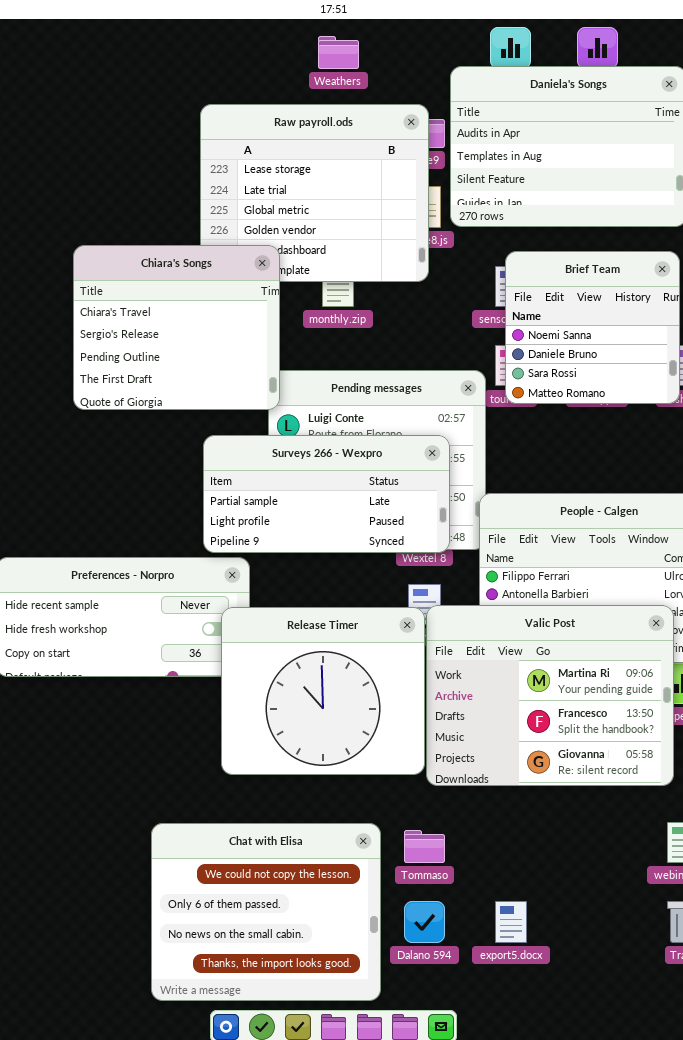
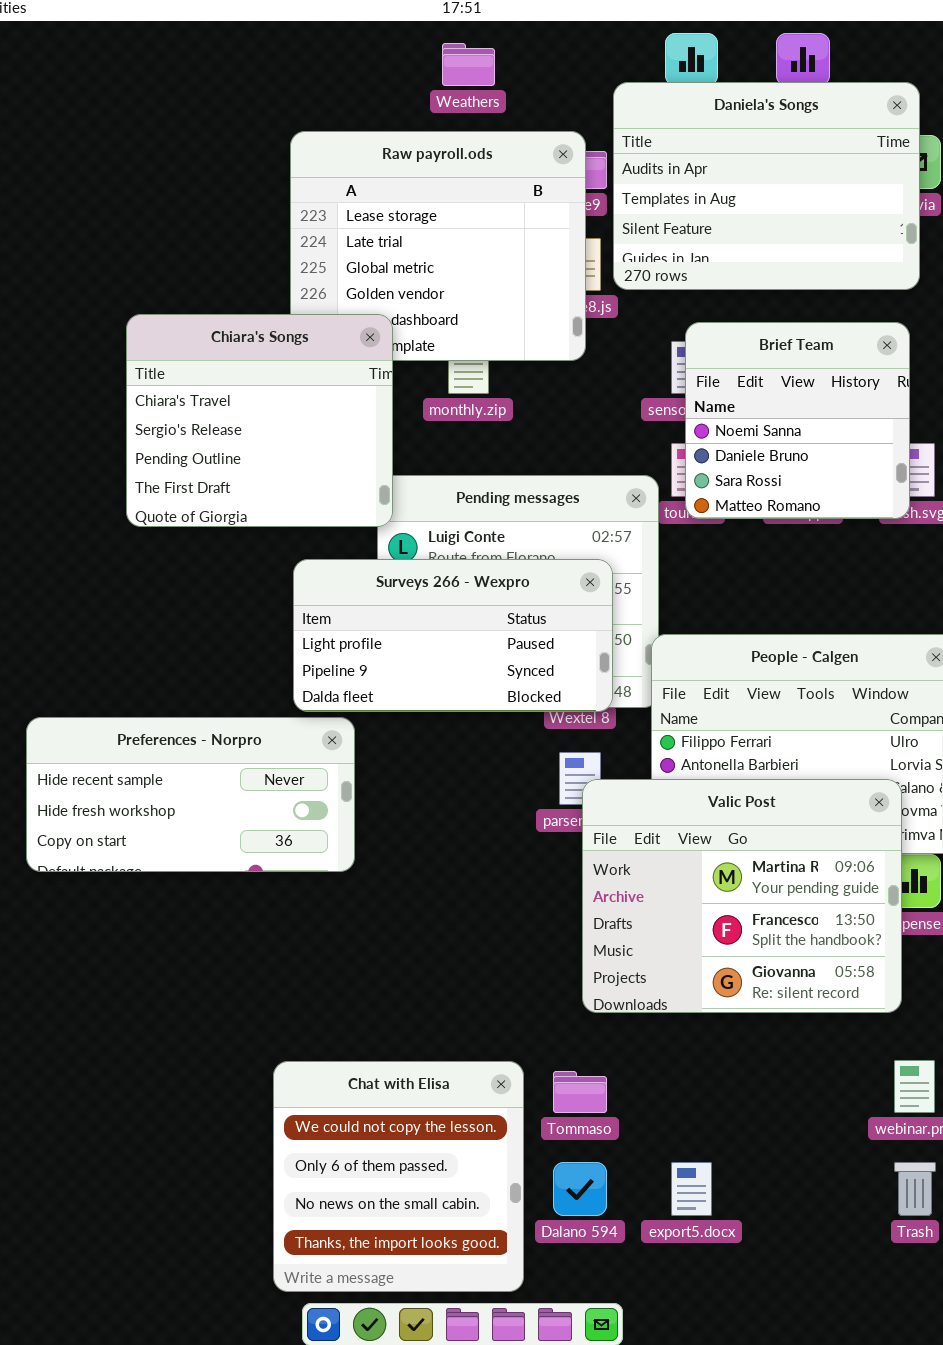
Surveys 266 - Wexpro: [203,435,450,553] -> [293,559,613,712], scrolled down 1 row
Release Timer: [221,607,425,775] -> none, closed
Chat with Elisa: [151,823,381,1001] -> [273,1061,524,1292], resized

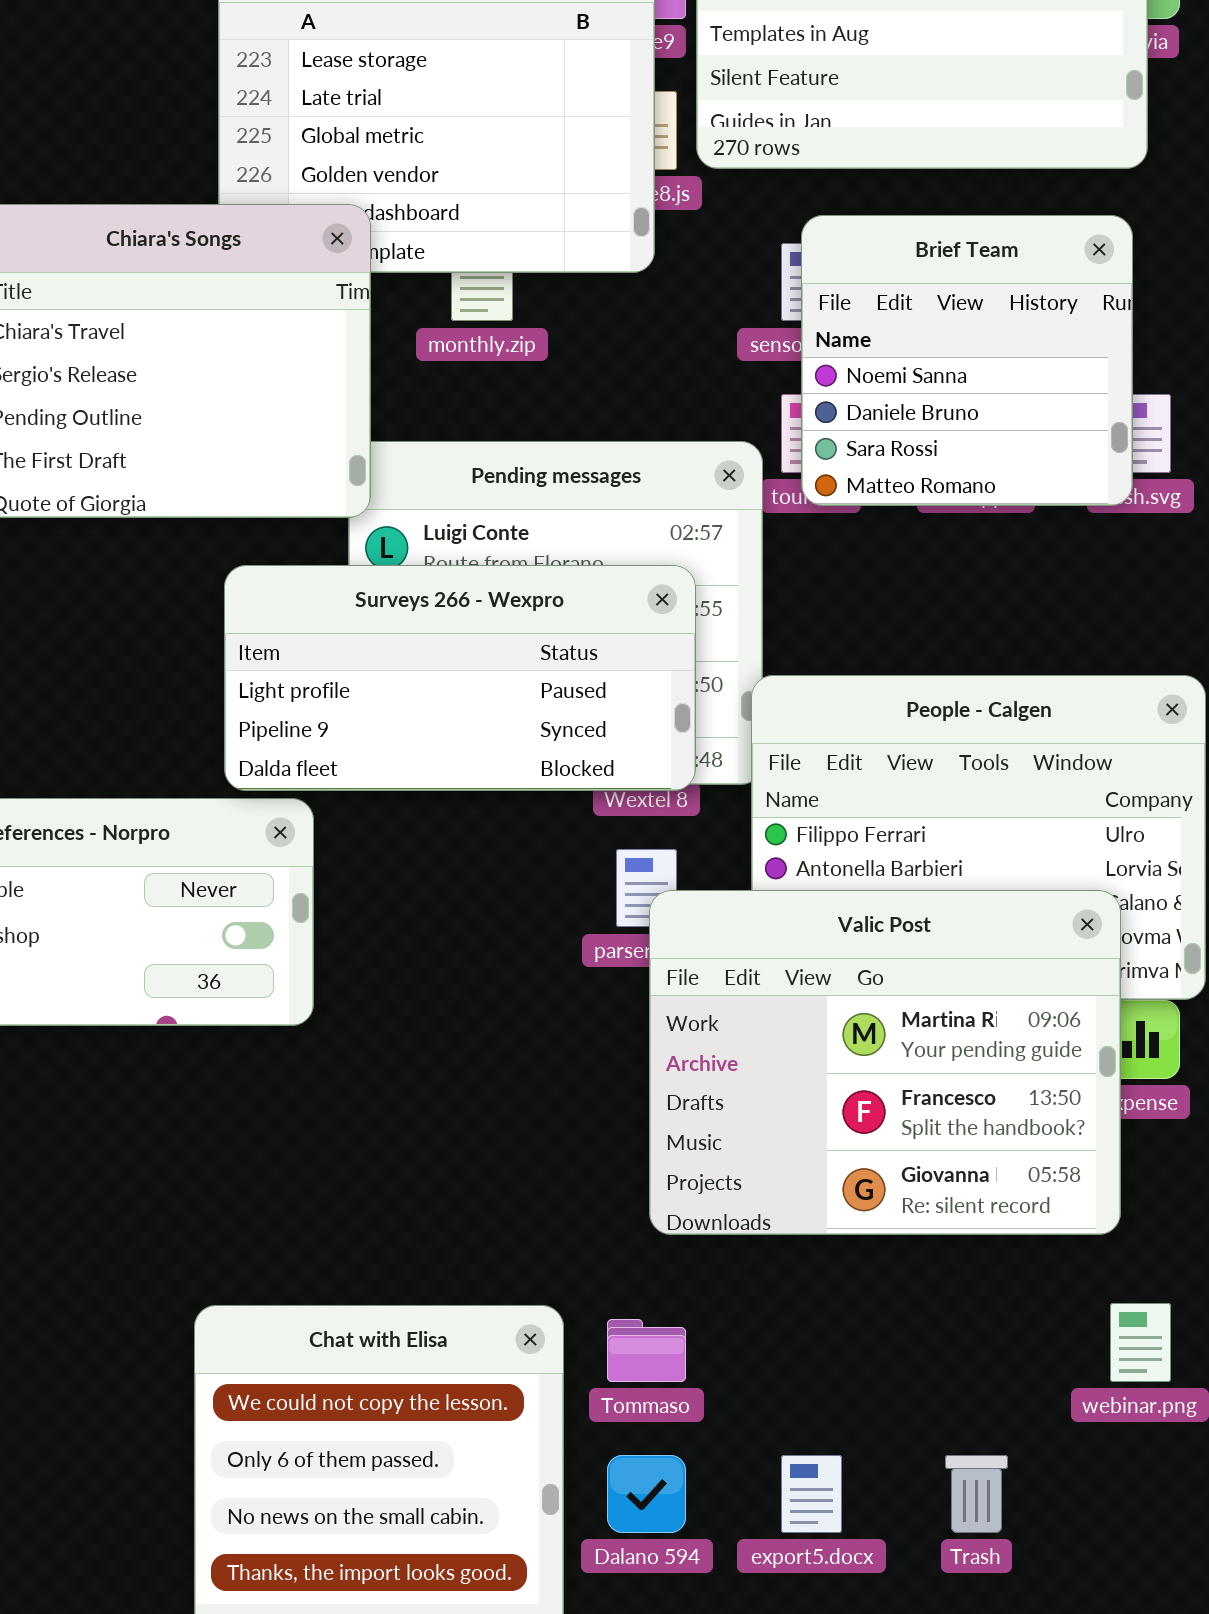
Trash: [894,1162,936,1216] -> [945,1455,1008,1533], moved

